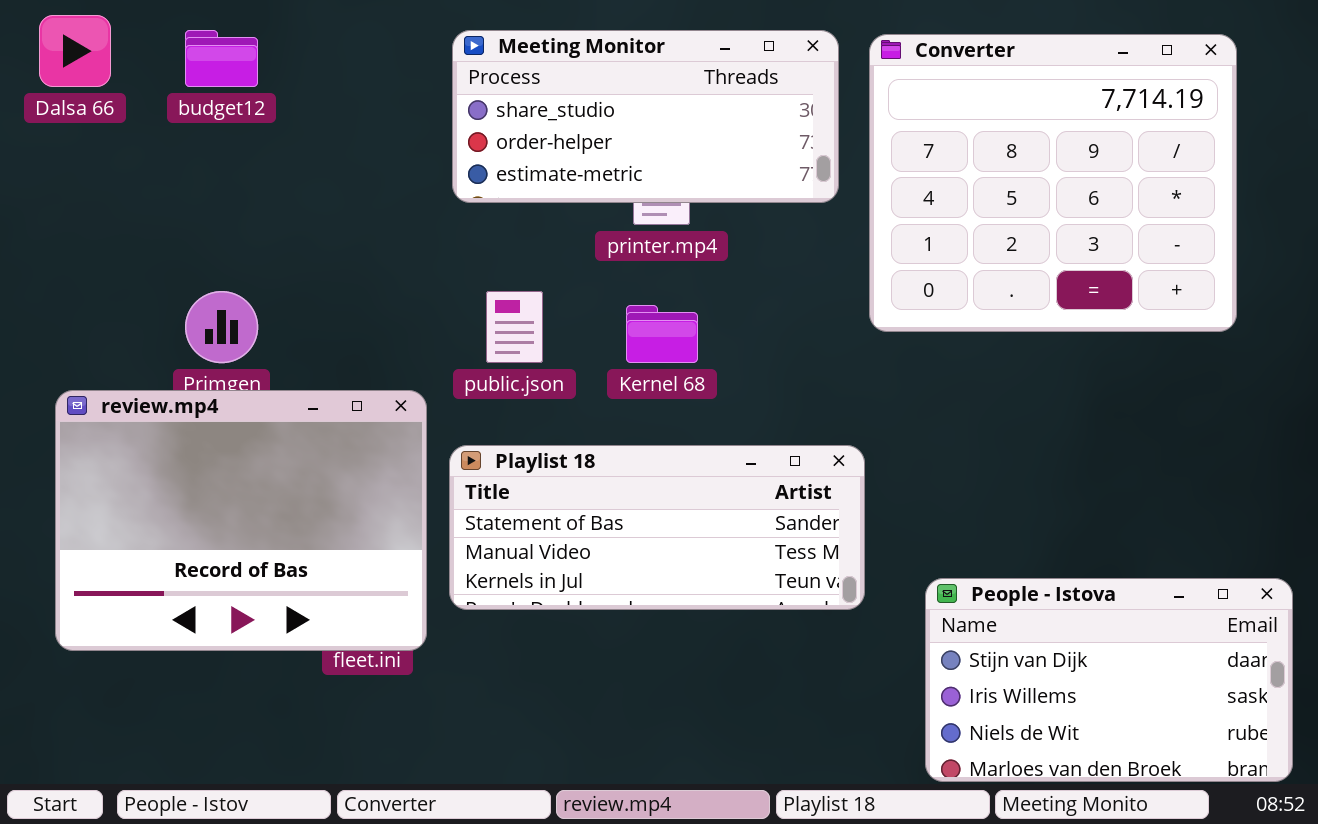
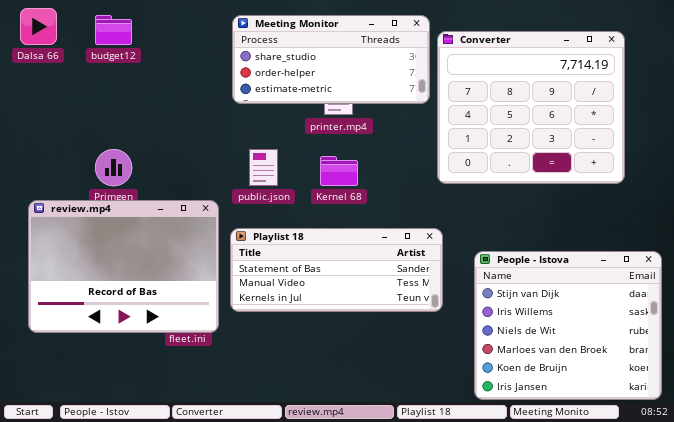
Converter: [869,34,1237,332] -> [437,31,625,184], moved
People - Istova: [925,578,1293,782] -> [474,251,662,400], resized

